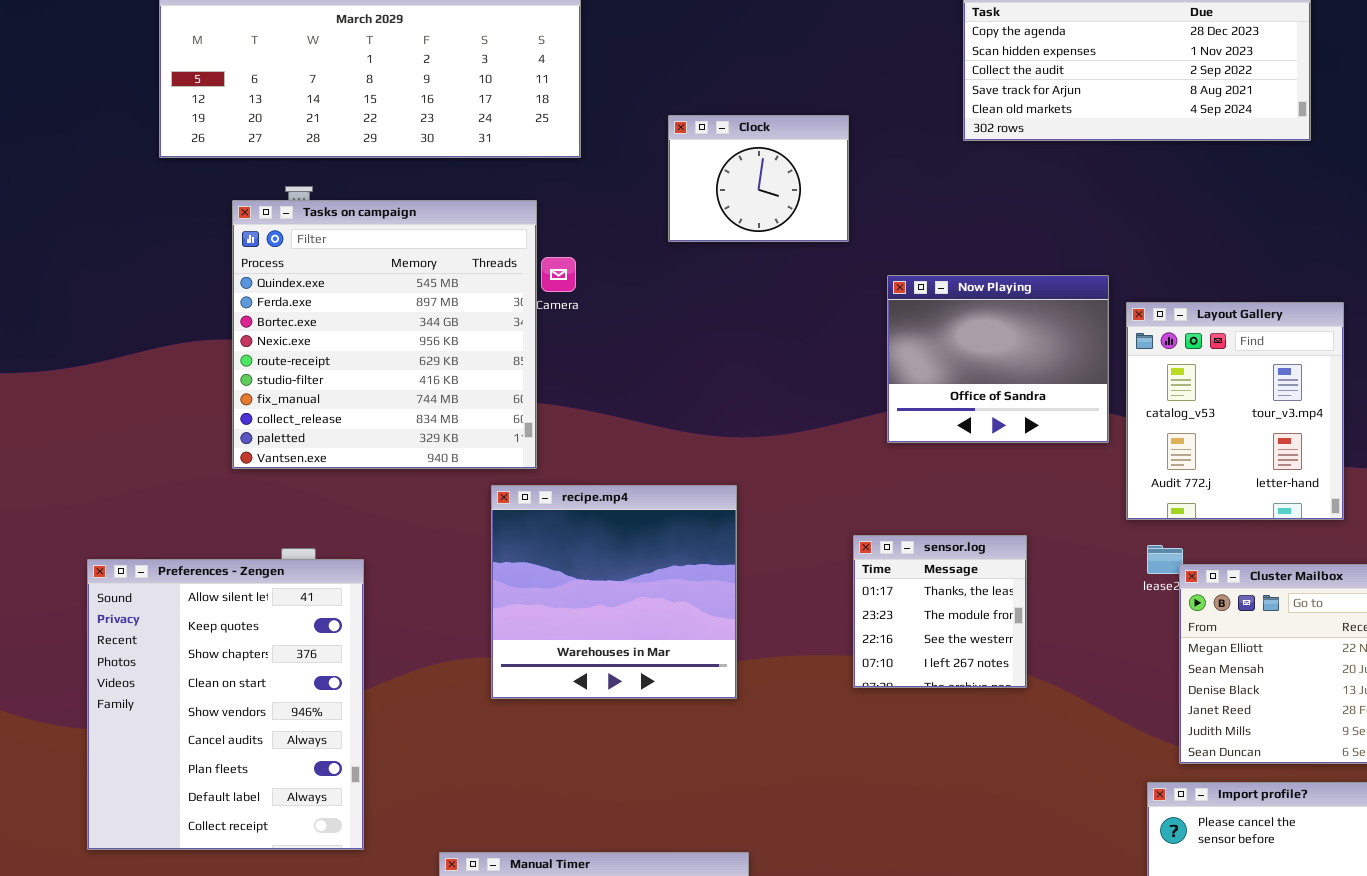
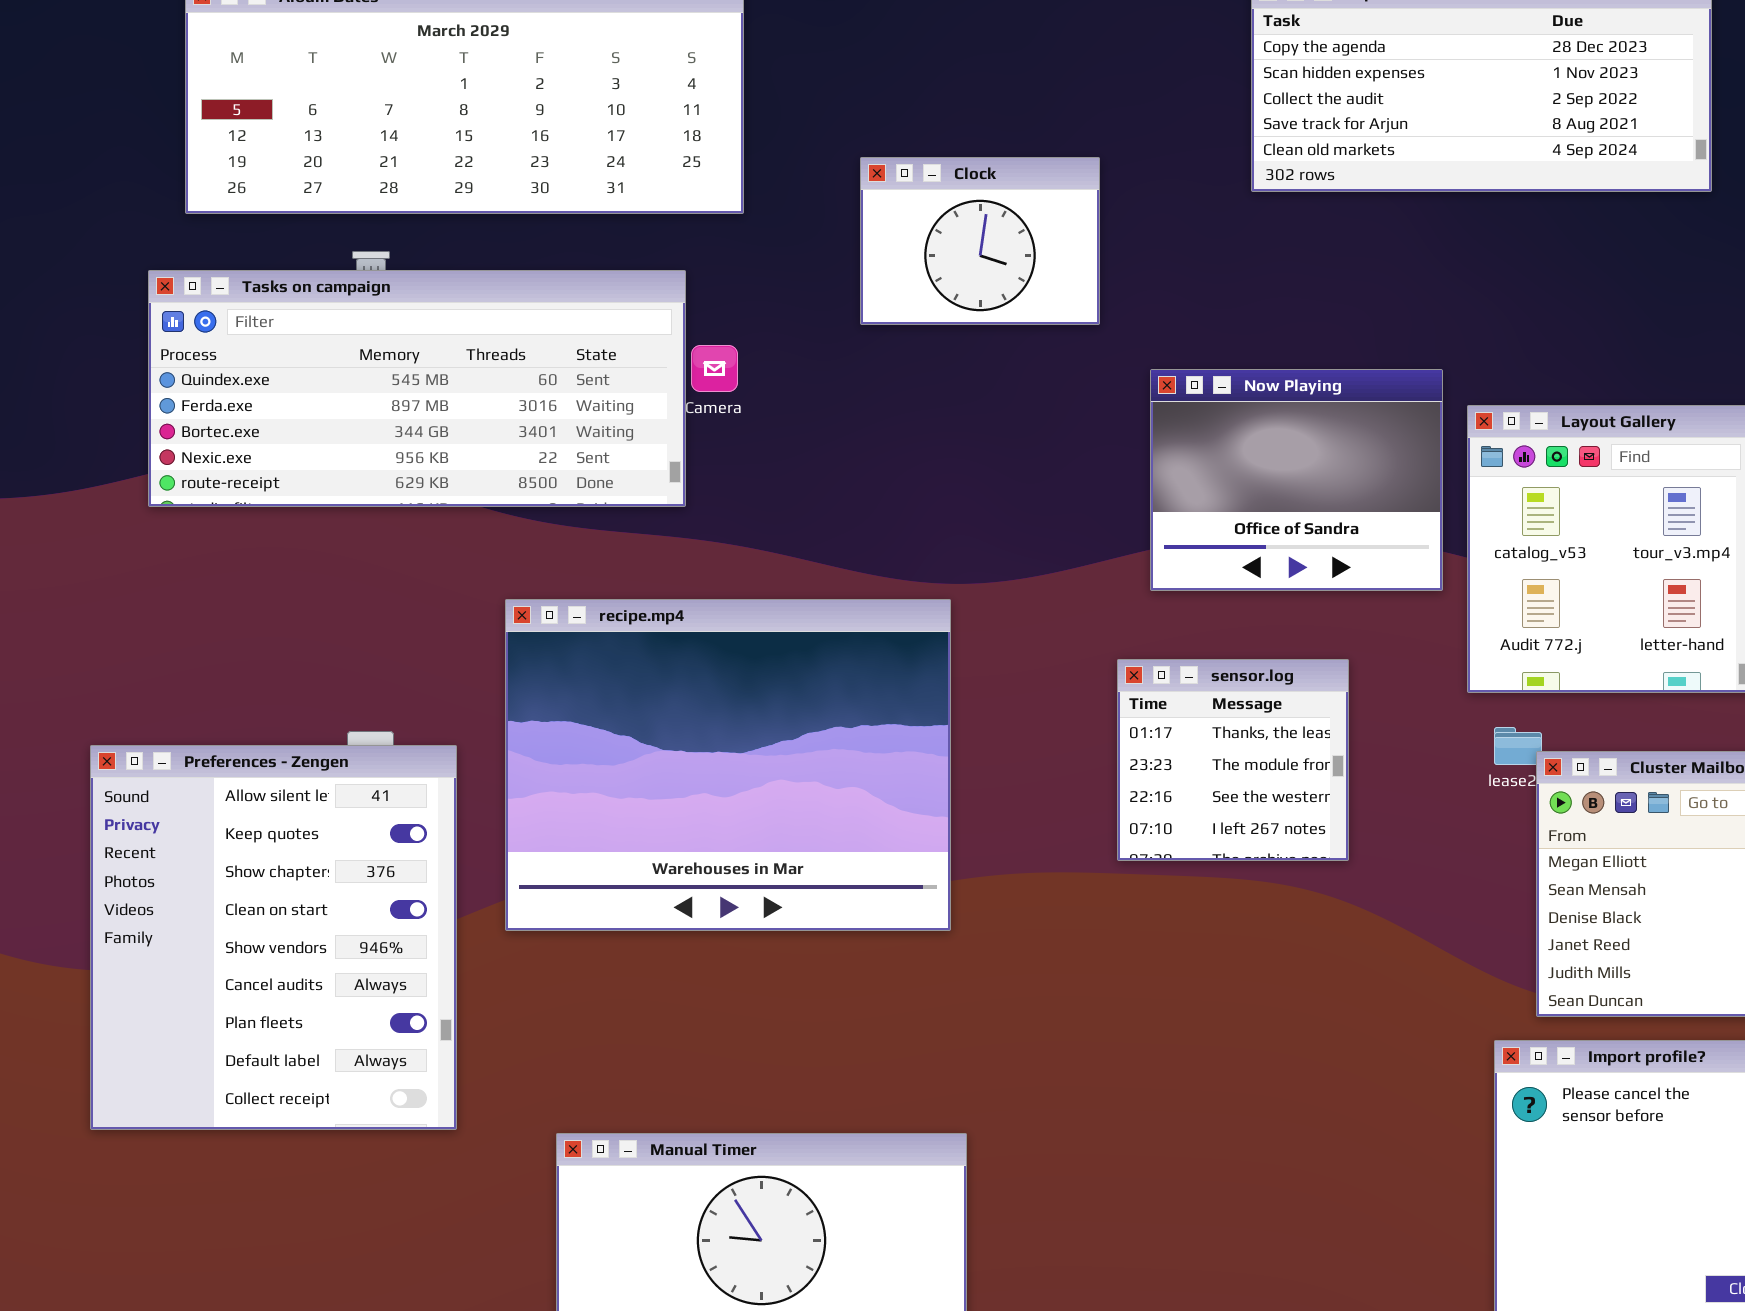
Tasks on campaign: [232,200,537,469] -> [148,270,686,507], resized
recipe.mp4: [491,485,737,699] -> [505,599,951,931], resized
sensor.log: [853,535,1027,688] -> [1117,659,1349,861], moved

